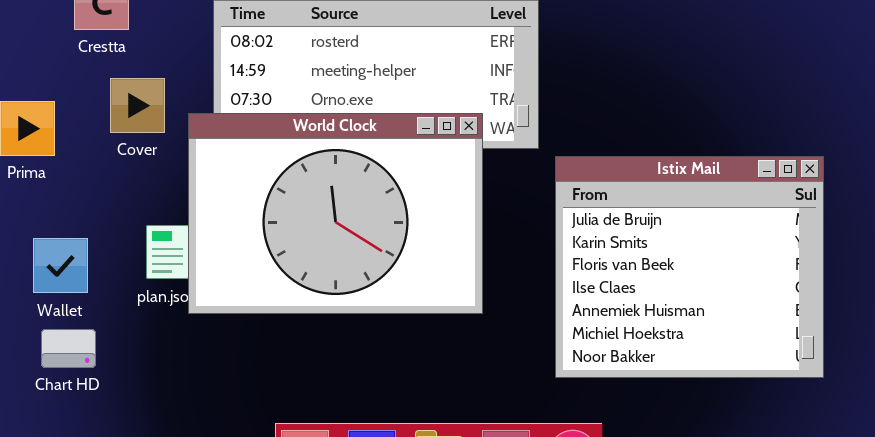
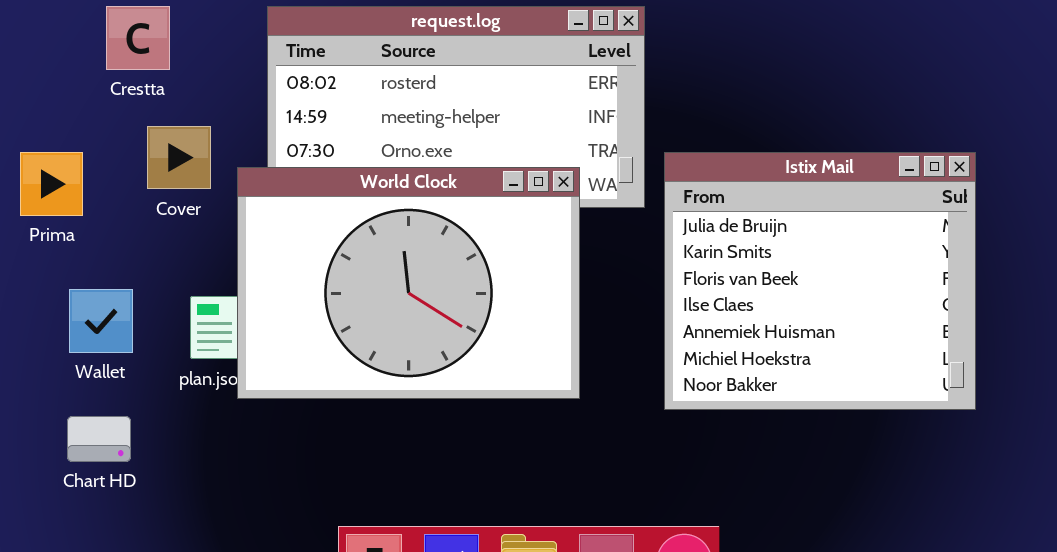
Istix Mail: [555,156,824,378] -> [664,152,976,410], moved
Wallet: [33,238,88,293] -> [69,289,133,353], moved

